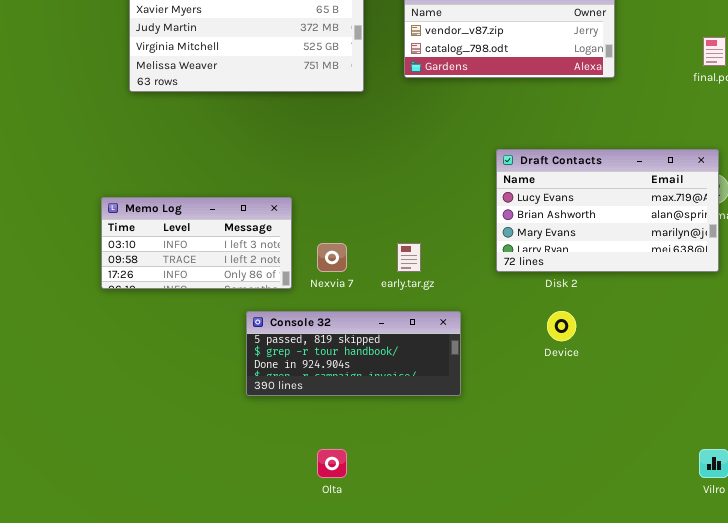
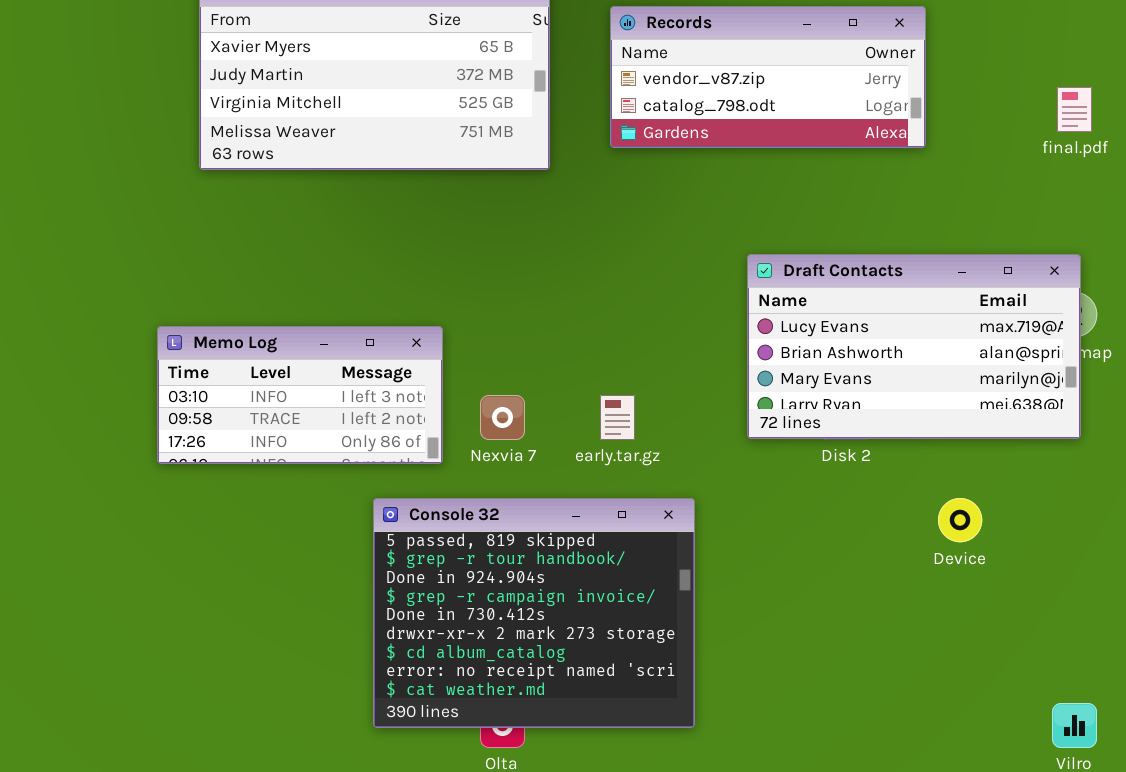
Console 32: [246,311,461,396] -> [373,498,695,728], resized
Device: [547,311,576,341] -> [938,498,982,542], moved

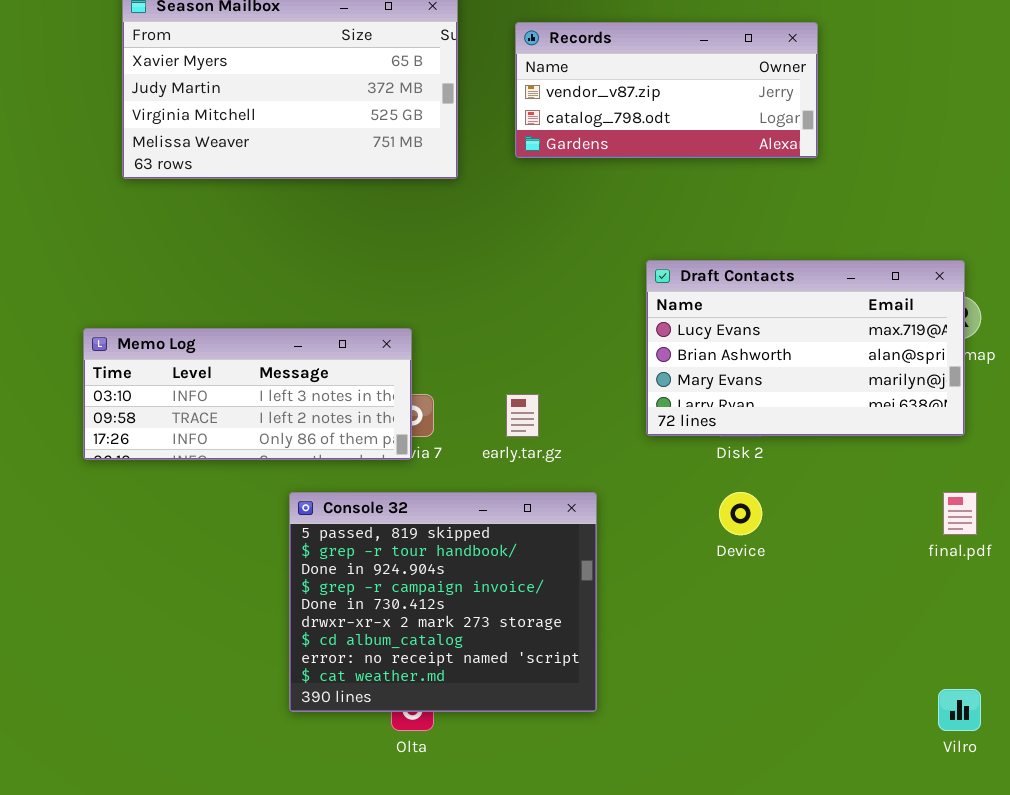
final.pdf: [1057,87,1092,132] -> [943,492,977,535], moved
Memo Log: [157,326,443,464] -> [83,328,412,460], resized
Device: [938,498,982,542] -> [719,492,762,535], moved

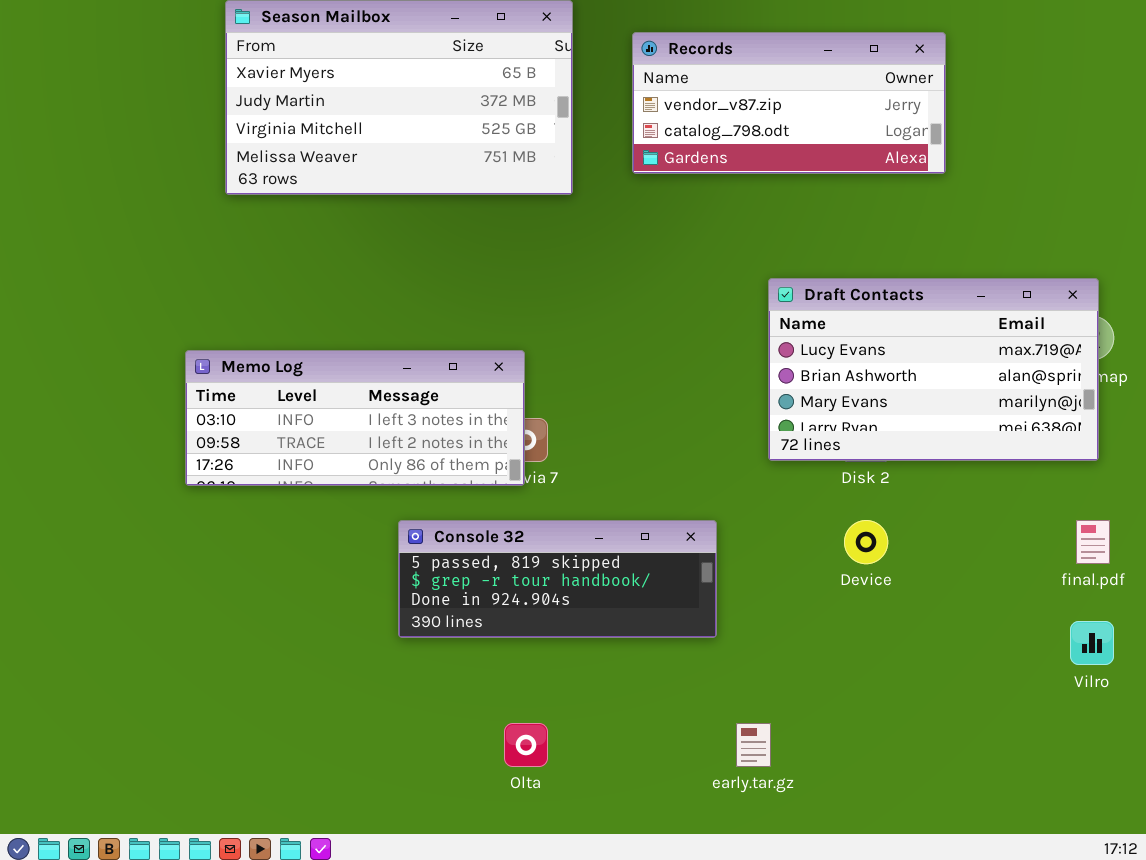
early.tar.gz: [506,394,539,437] -> [736,723,771,767], moved
Console 32: [289,492,597,712] -> [398,520,717,638], resized
Vilro: [938,689,981,731] -> [1070,621,1114,665], moved

